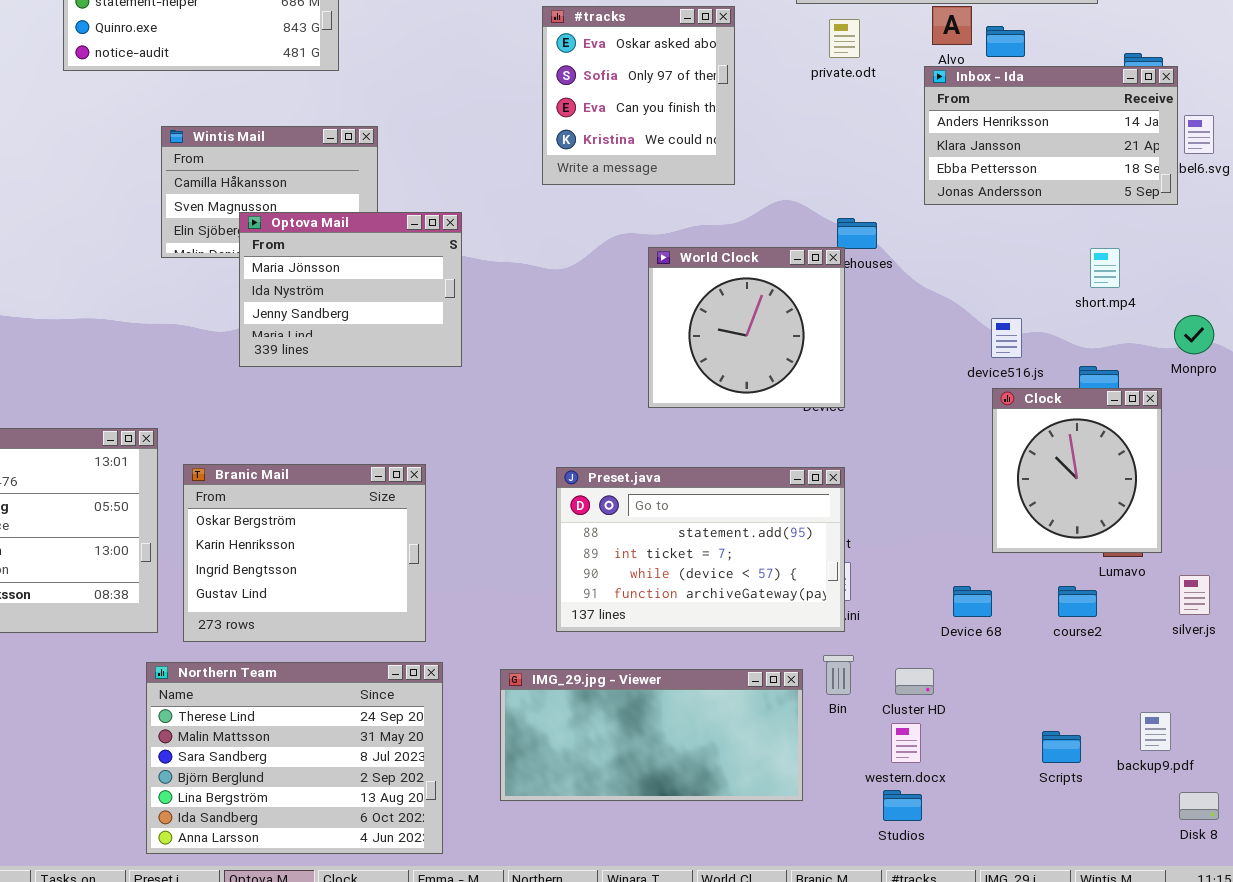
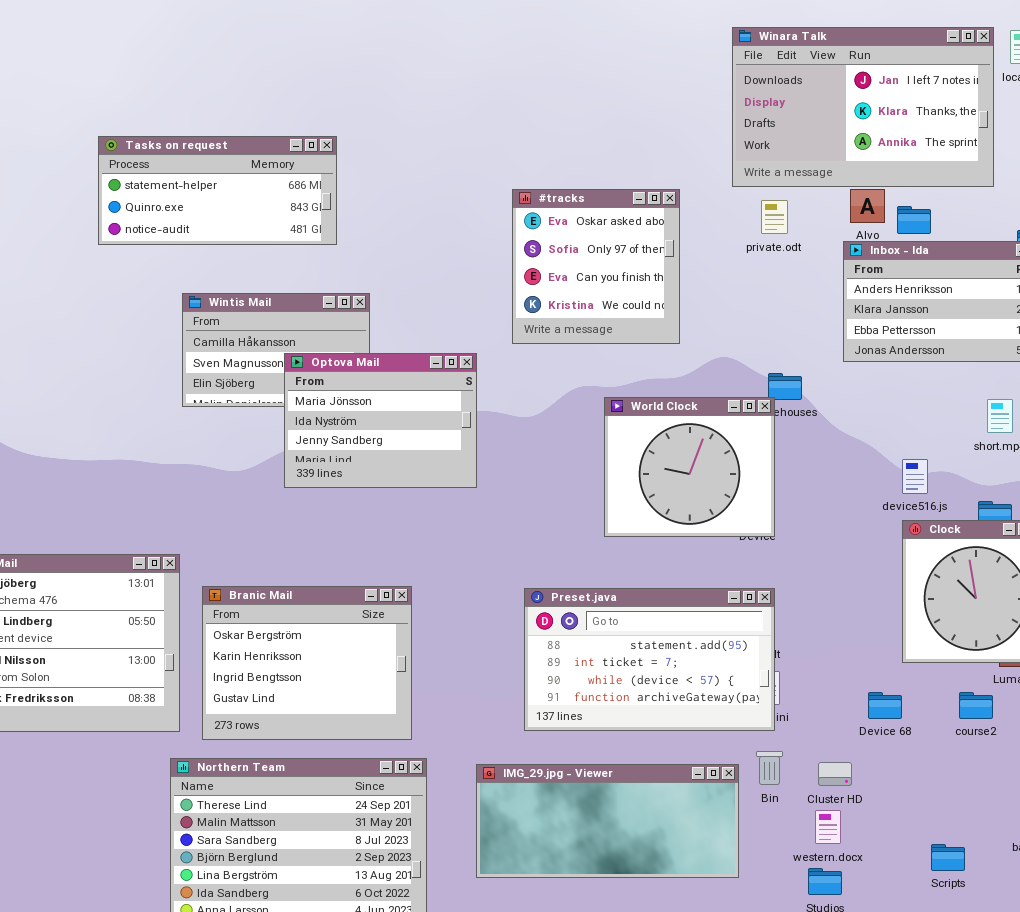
Optova Mail: [239,212,462,367] -> [284,353,477,488], moved
Scripts: [1042,731,1081,763] -> [931,844,965,871], moved

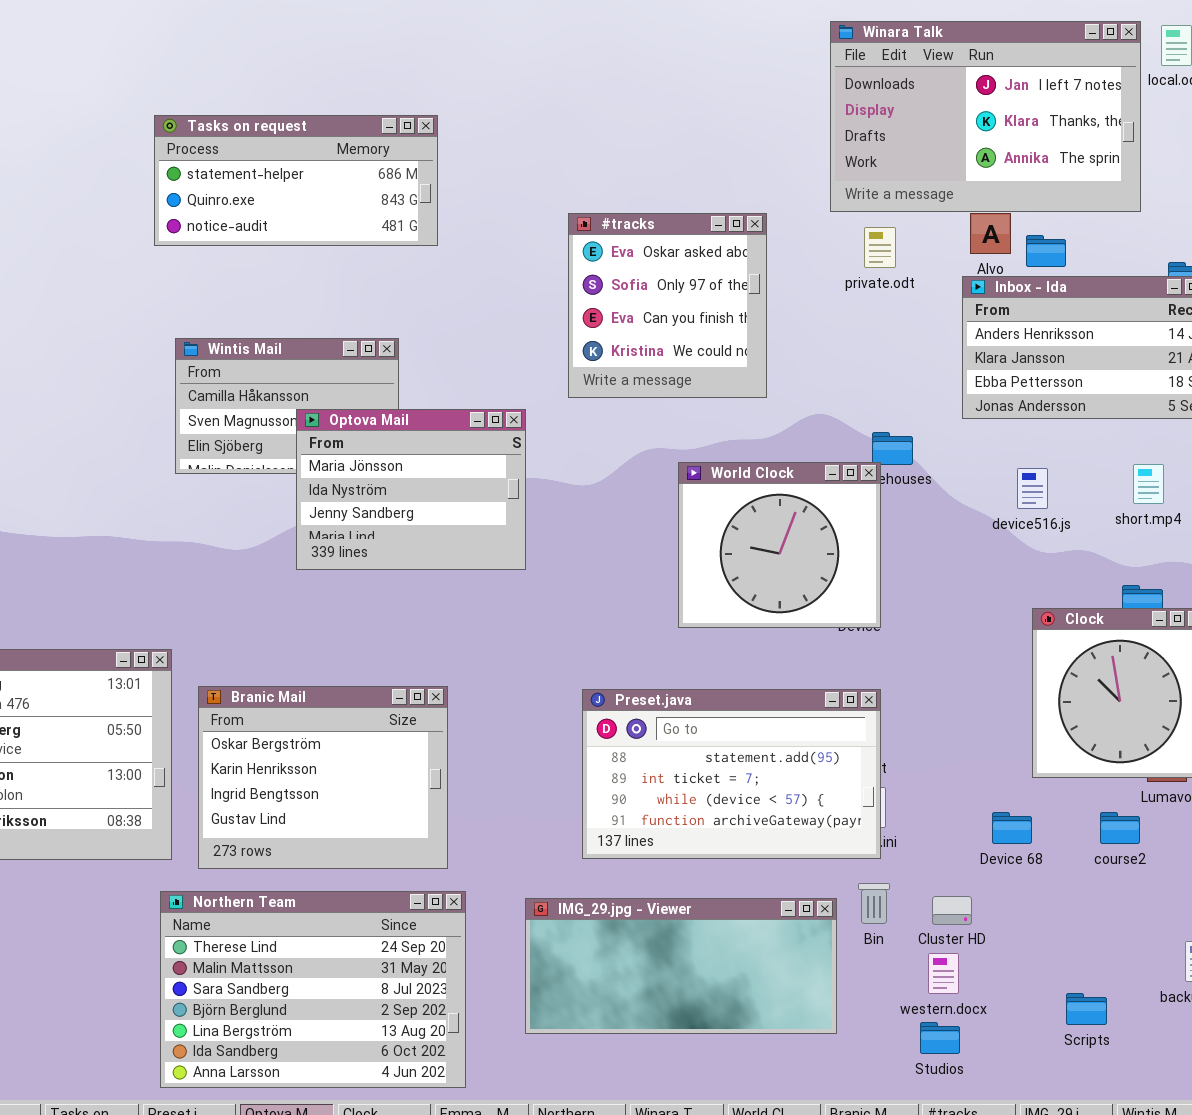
Tasks on request: [98,136,337,245] -> [154,115,438,246], moved
device516.js: [902,459,928,494] -> [1017,468,1048,509], moved

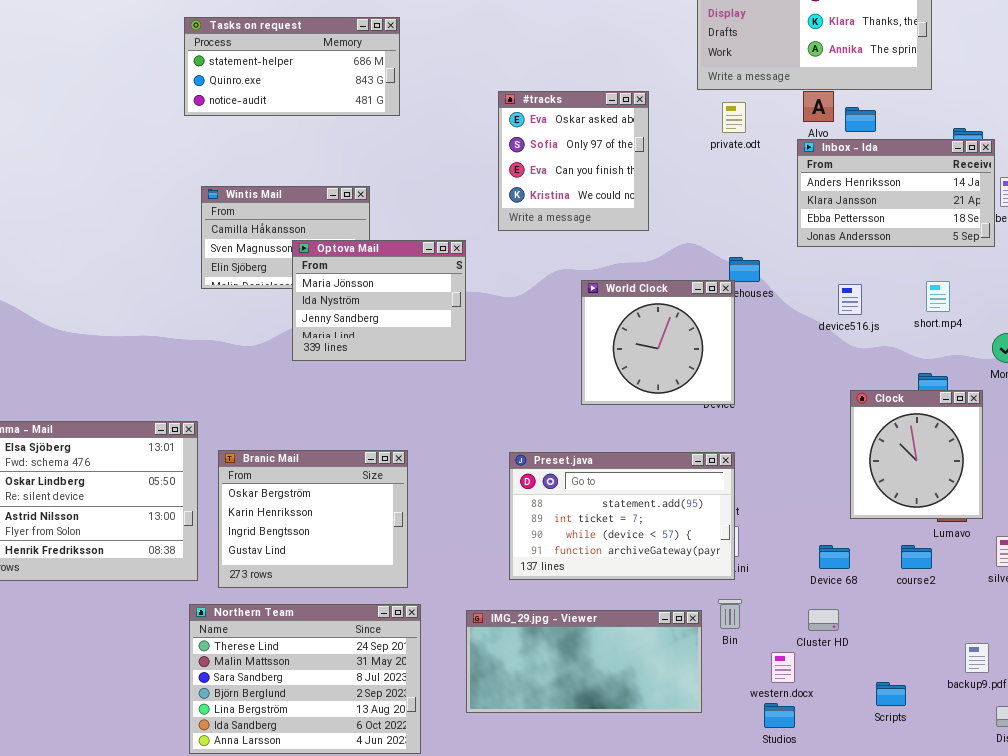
Cluster HD: [932,896,972,925] -> [808,609,839,631], moved

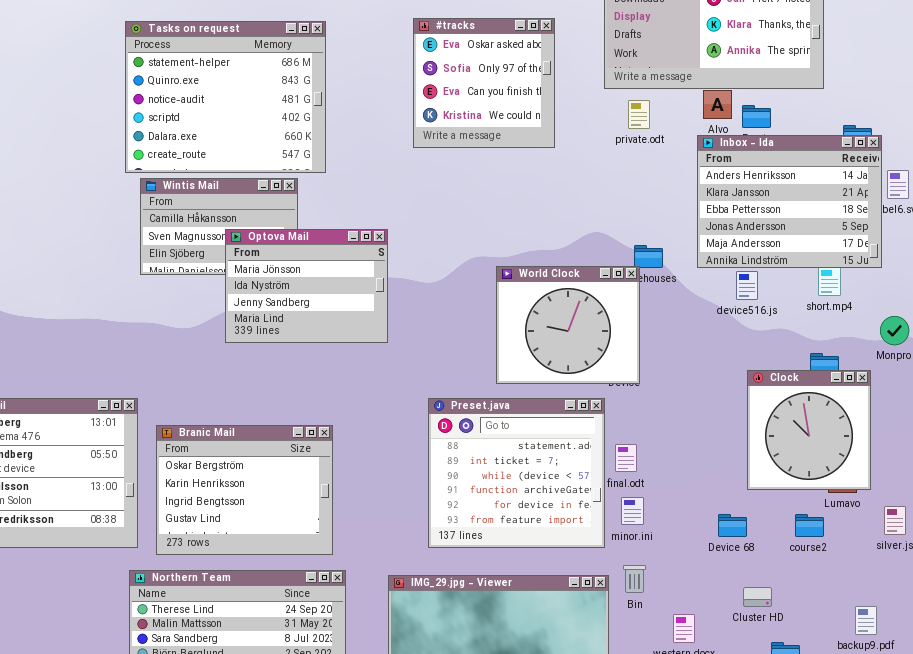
Tasks on request: [184,17,400,116] -> [125,21,326,173], resized
#tracks: [498,91,649,231] -> [413,18,555,148], moved
Inbox - Ida: [797,139,995,247] -> [697,135,882,268], resized
Preset.java: [509,452,735,580] -> [428,398,605,548], resized
Cluster HD: [808,609,839,631] -> [743,587,772,607], moved

